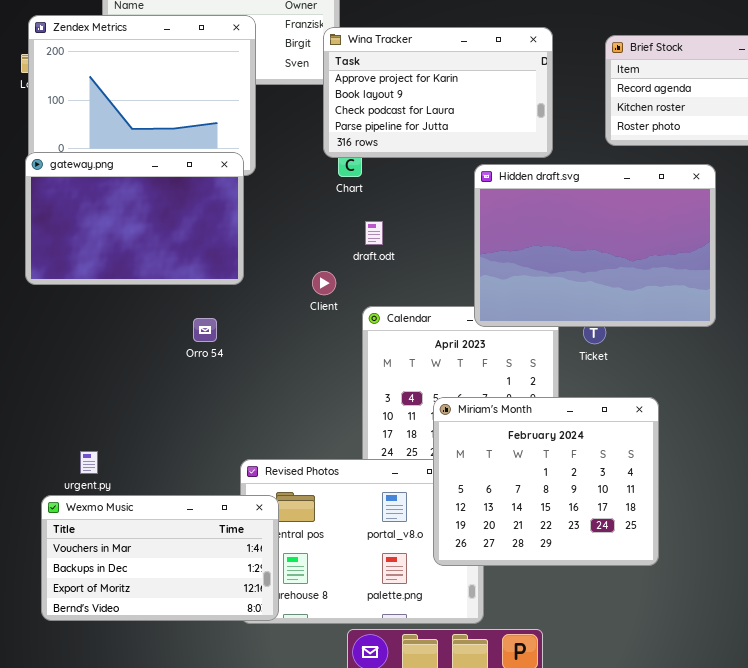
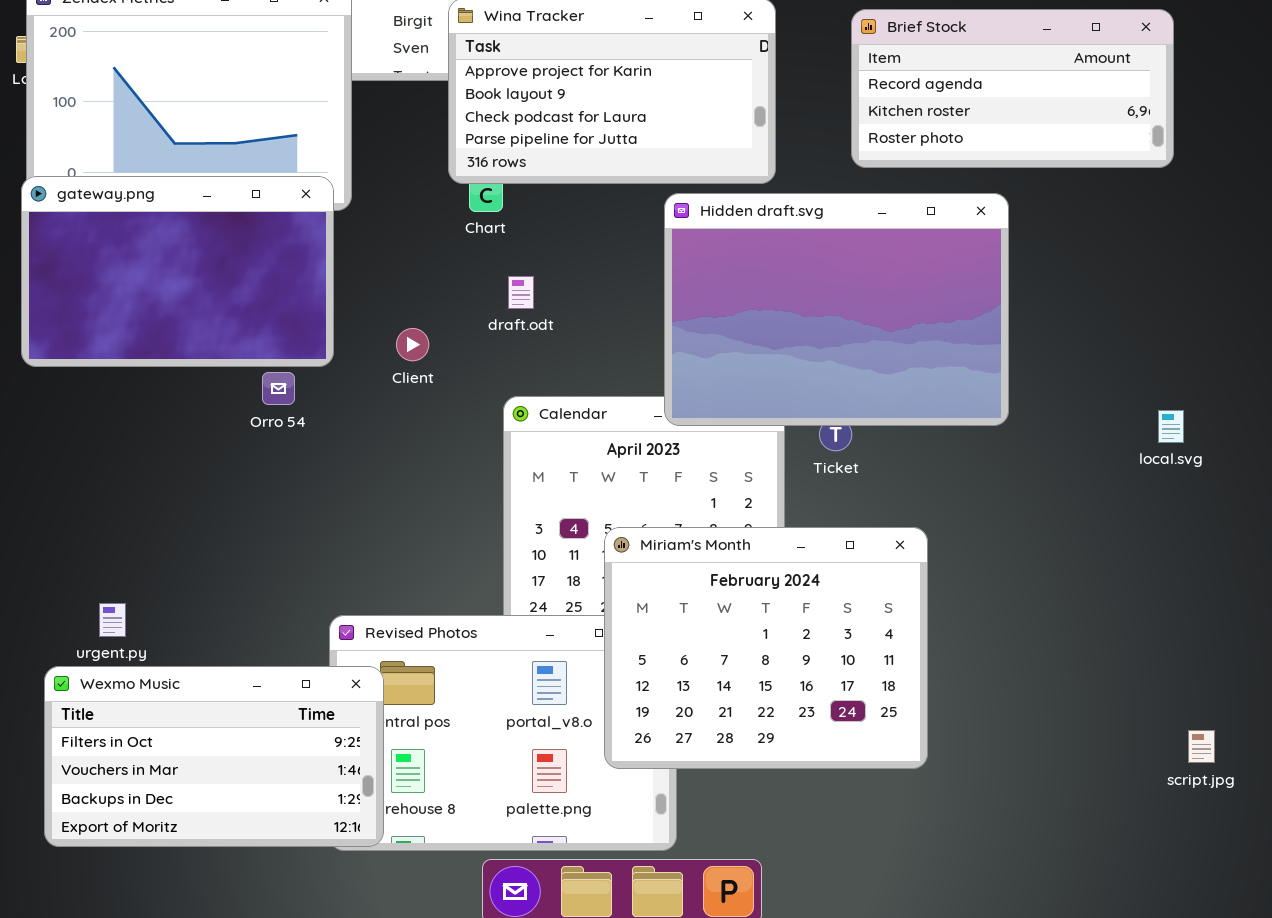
Client: [312,271,336,295] -> [396,328,429,361], moved
Orro 54: [193,318,217,342] -> [262,372,295,405], moved
Wexmo Music: [41,495,279,621] -> [44,666,384,847], scrolled up 1 row

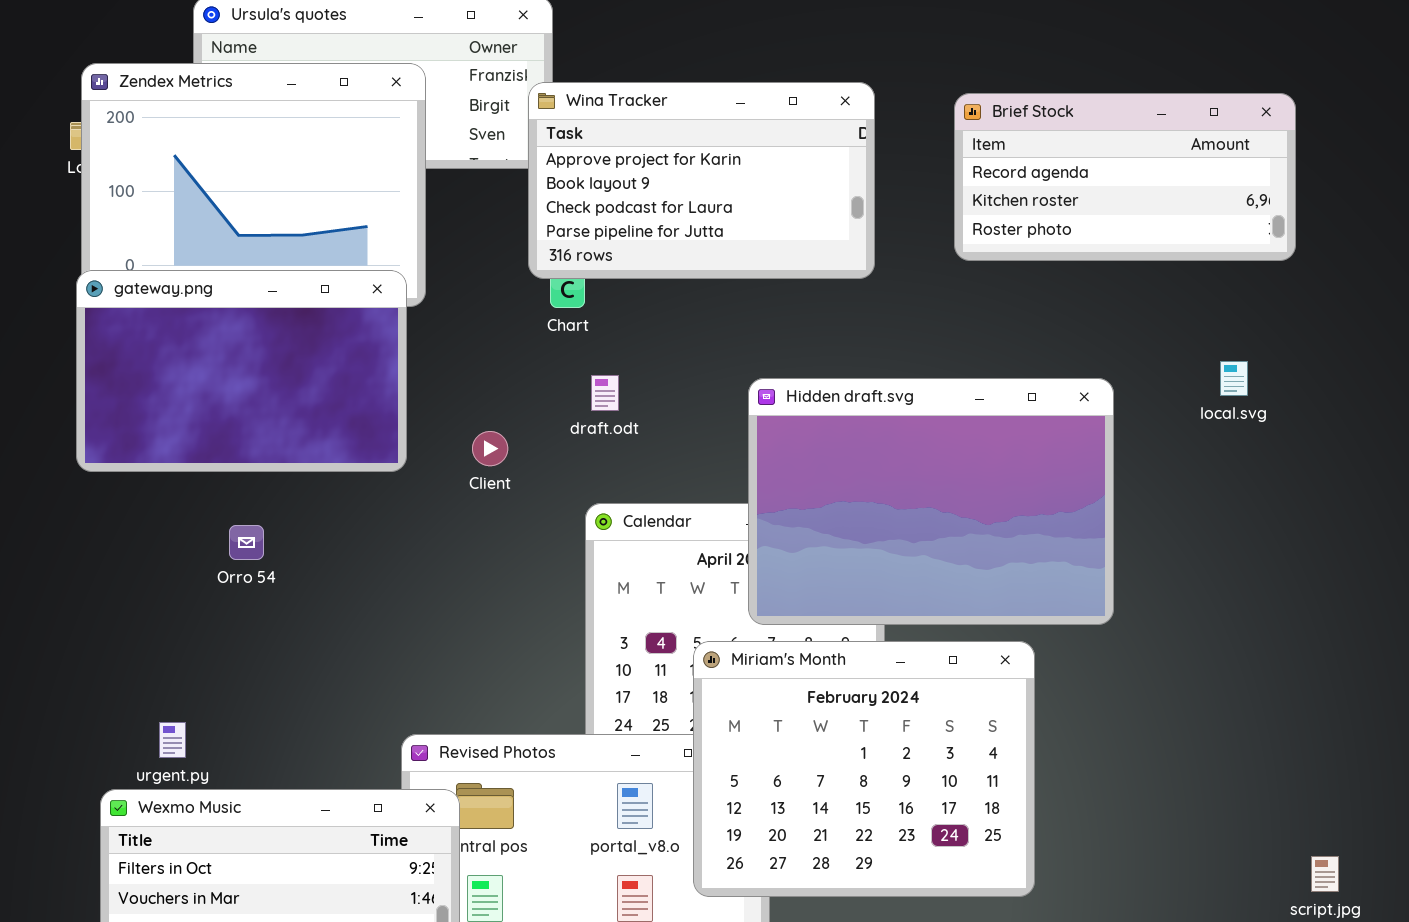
Hidden draft.svg: [664,193,1009,426] -> [748,378,1114,625], moved
Orro 54: [262,372,295,405] -> [229,525,264,560], moved
local.svg: [1158,410,1184,443] -> [1220,361,1248,396], moved

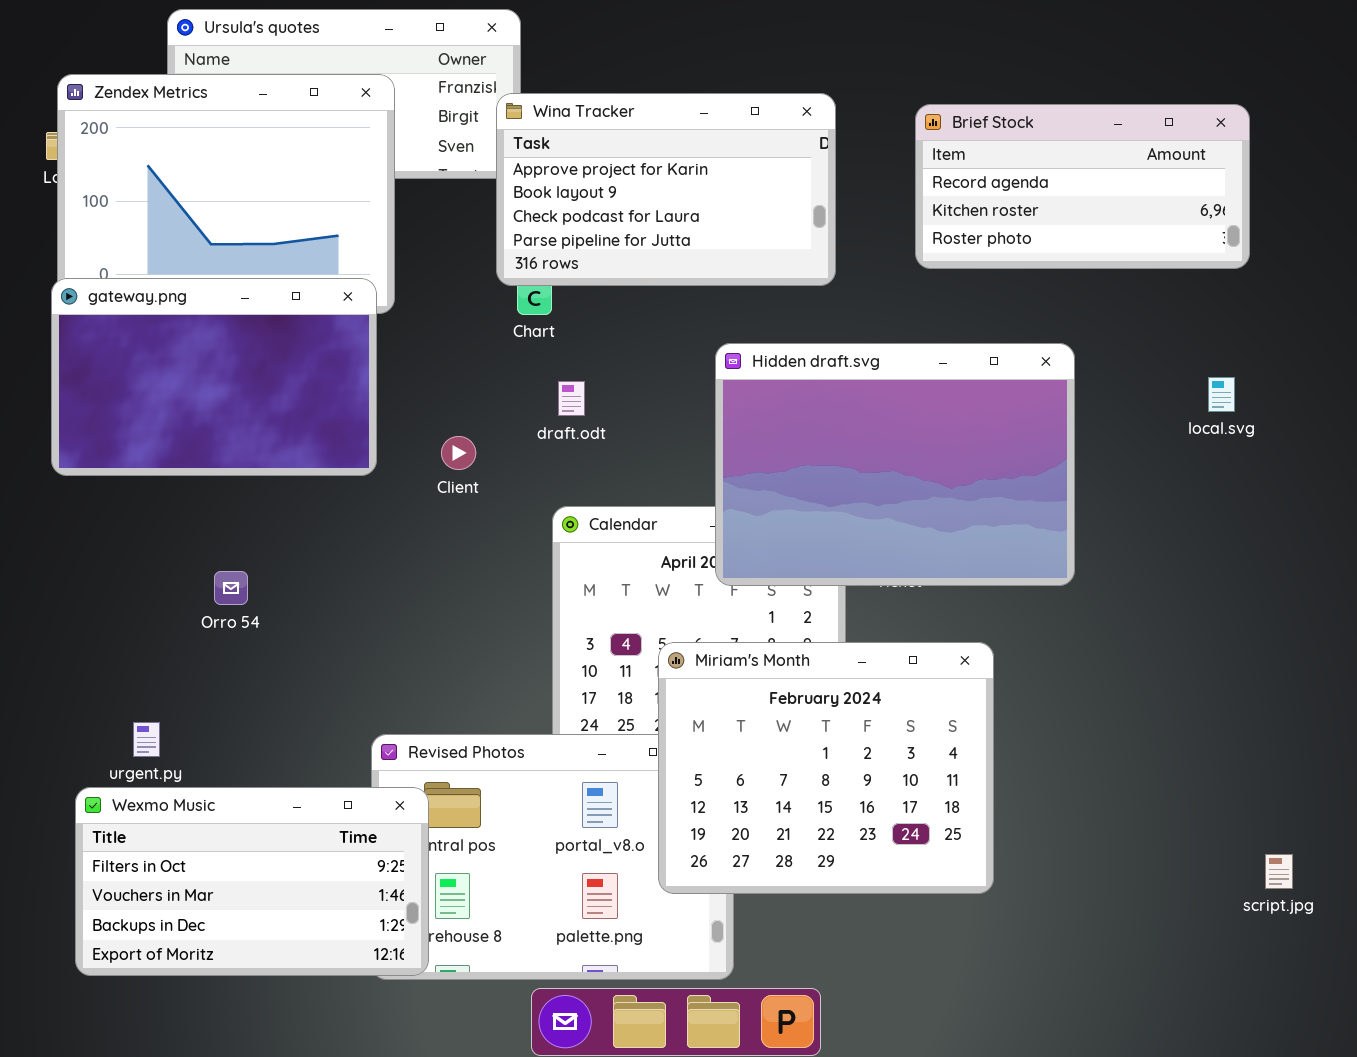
local.svg: [1220,361,1248,396] -> [1208,377,1235,412], moved
Hidden draft.svg: [748,378,1114,625] -> [715,343,1075,586], moved
Orro 54: [229,525,264,560] -> [214,571,248,605], moved

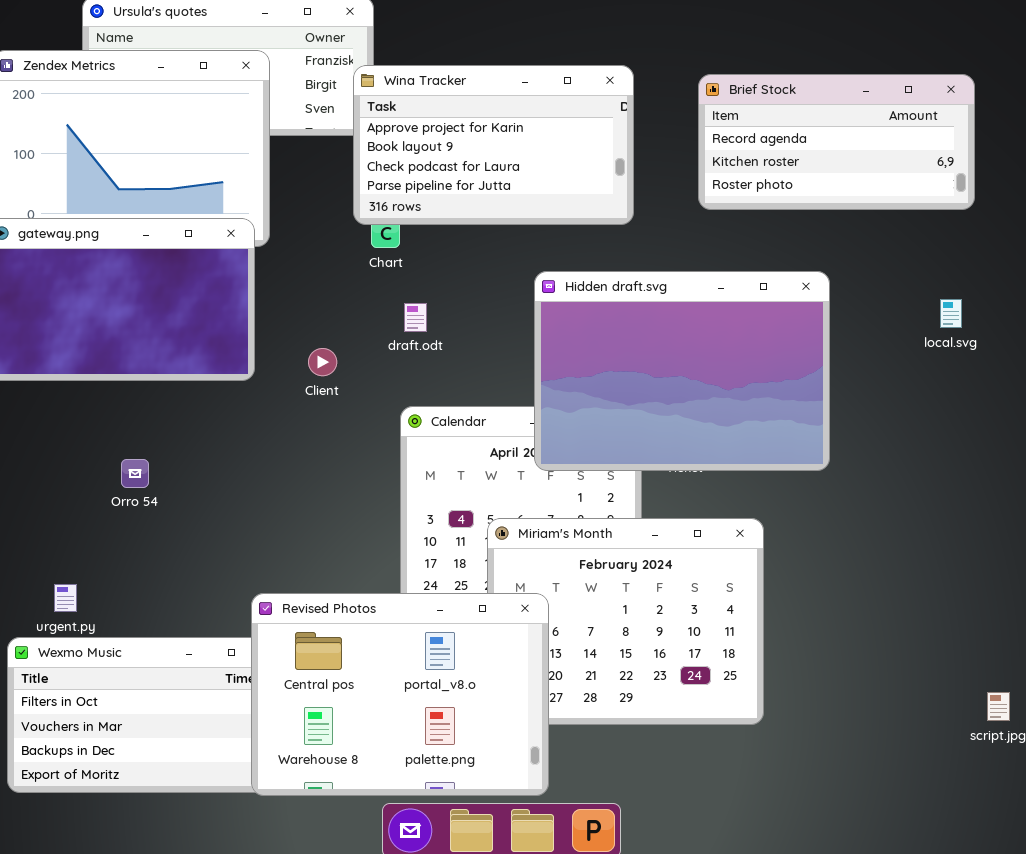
Revised Photos: [371,734,734,980] -> [251,593,549,796], raised

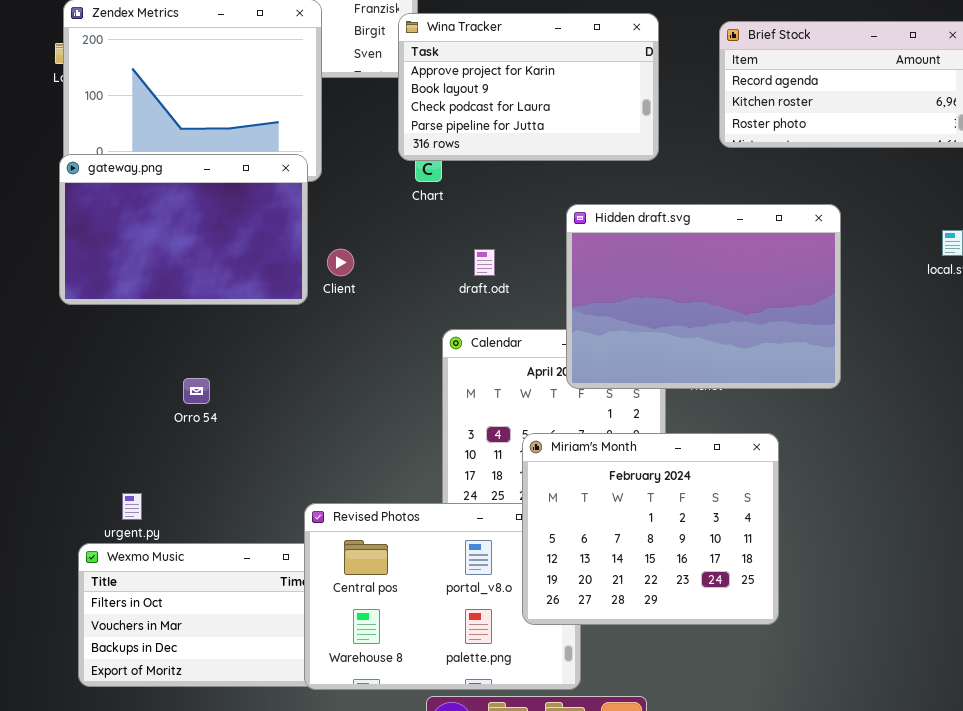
draft.odt: [404,303,427,332] -> [474,249,495,276], moved
Client: [308,348,337,376] -> [327,249,354,276], moved
Miriam's Month: [487,518,764,725] -> [522,433,779,625], raised

